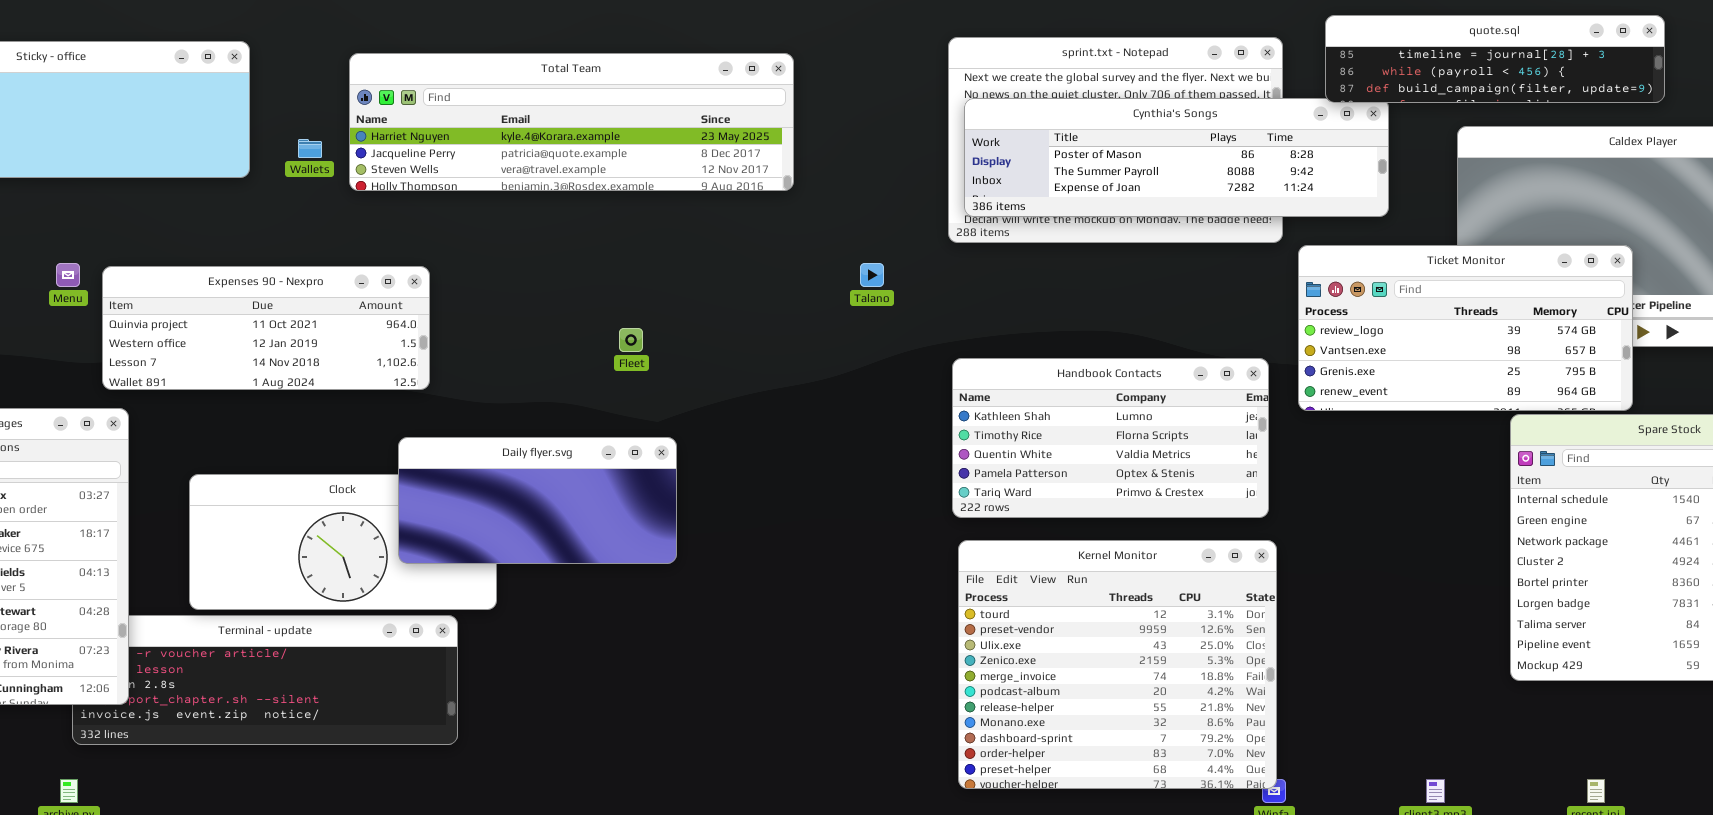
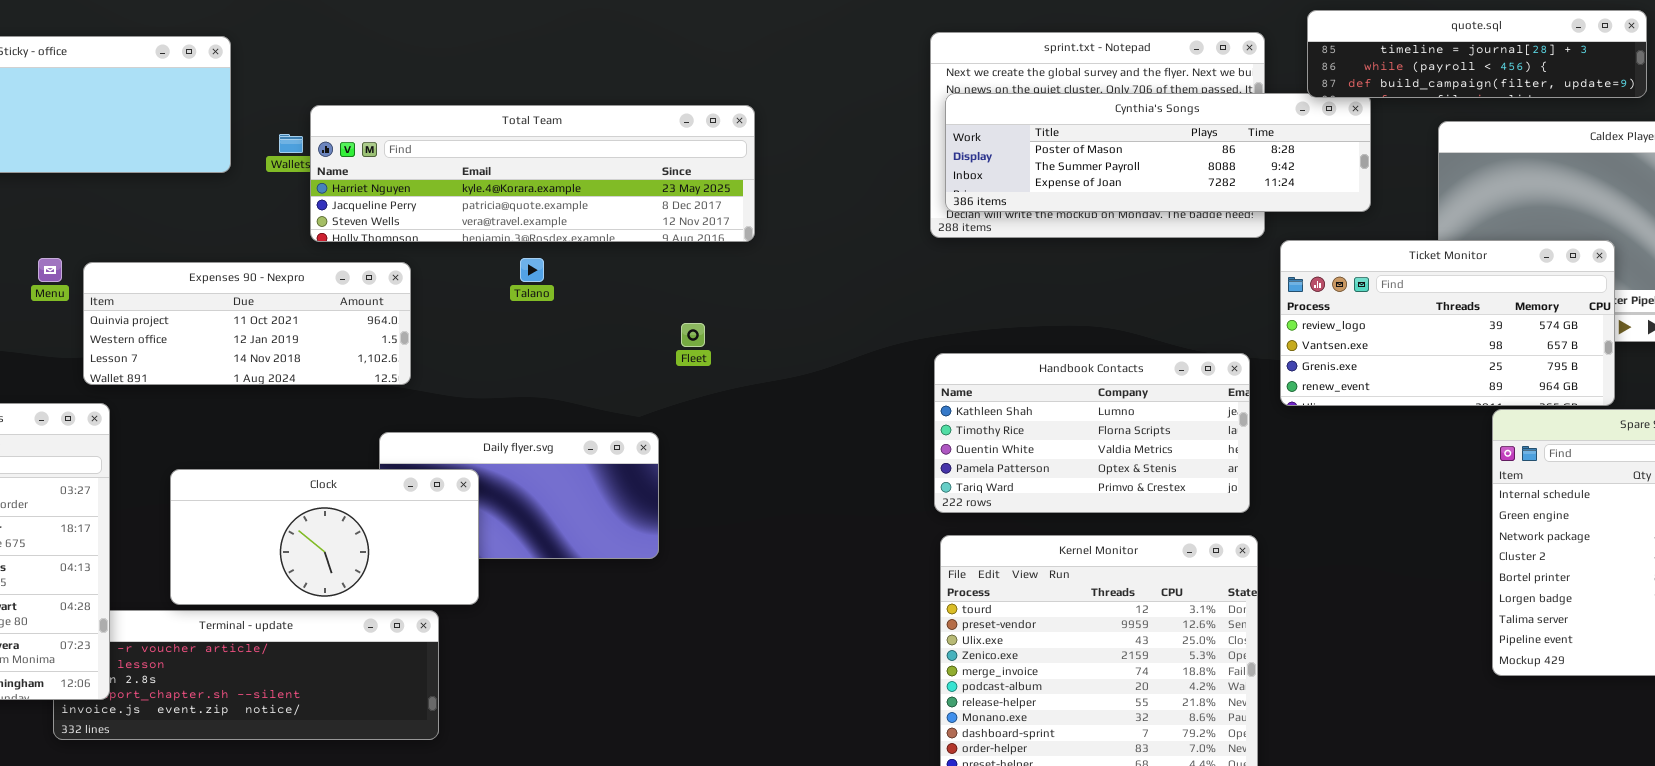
Total Team: [349,53,794,191] -> [310,105,755,242], moved
Talano: [860,263,884,287] -> [520,258,544,282], moved
Fleet: [619,328,643,352] -> [681,323,705,347], moved
Clock: [189,474,497,610] -> [170,469,479,605], raised

